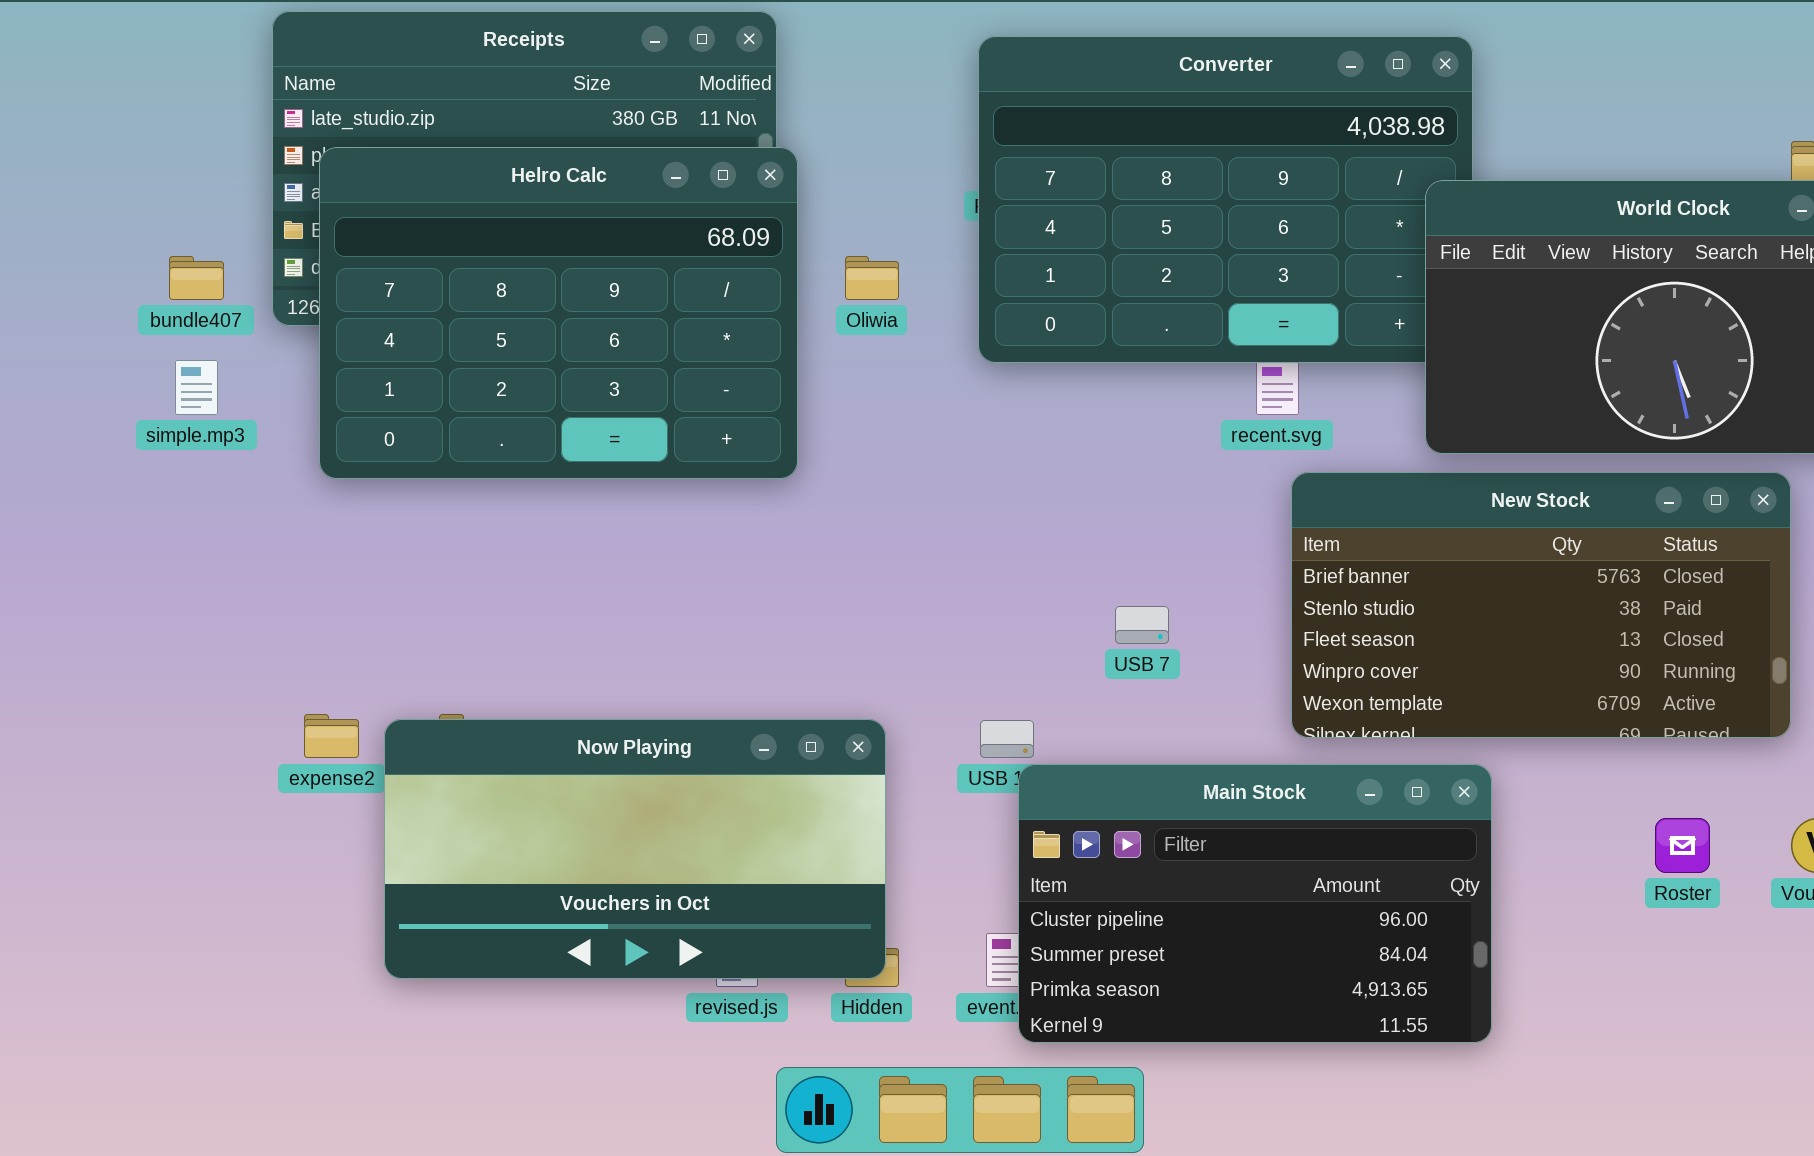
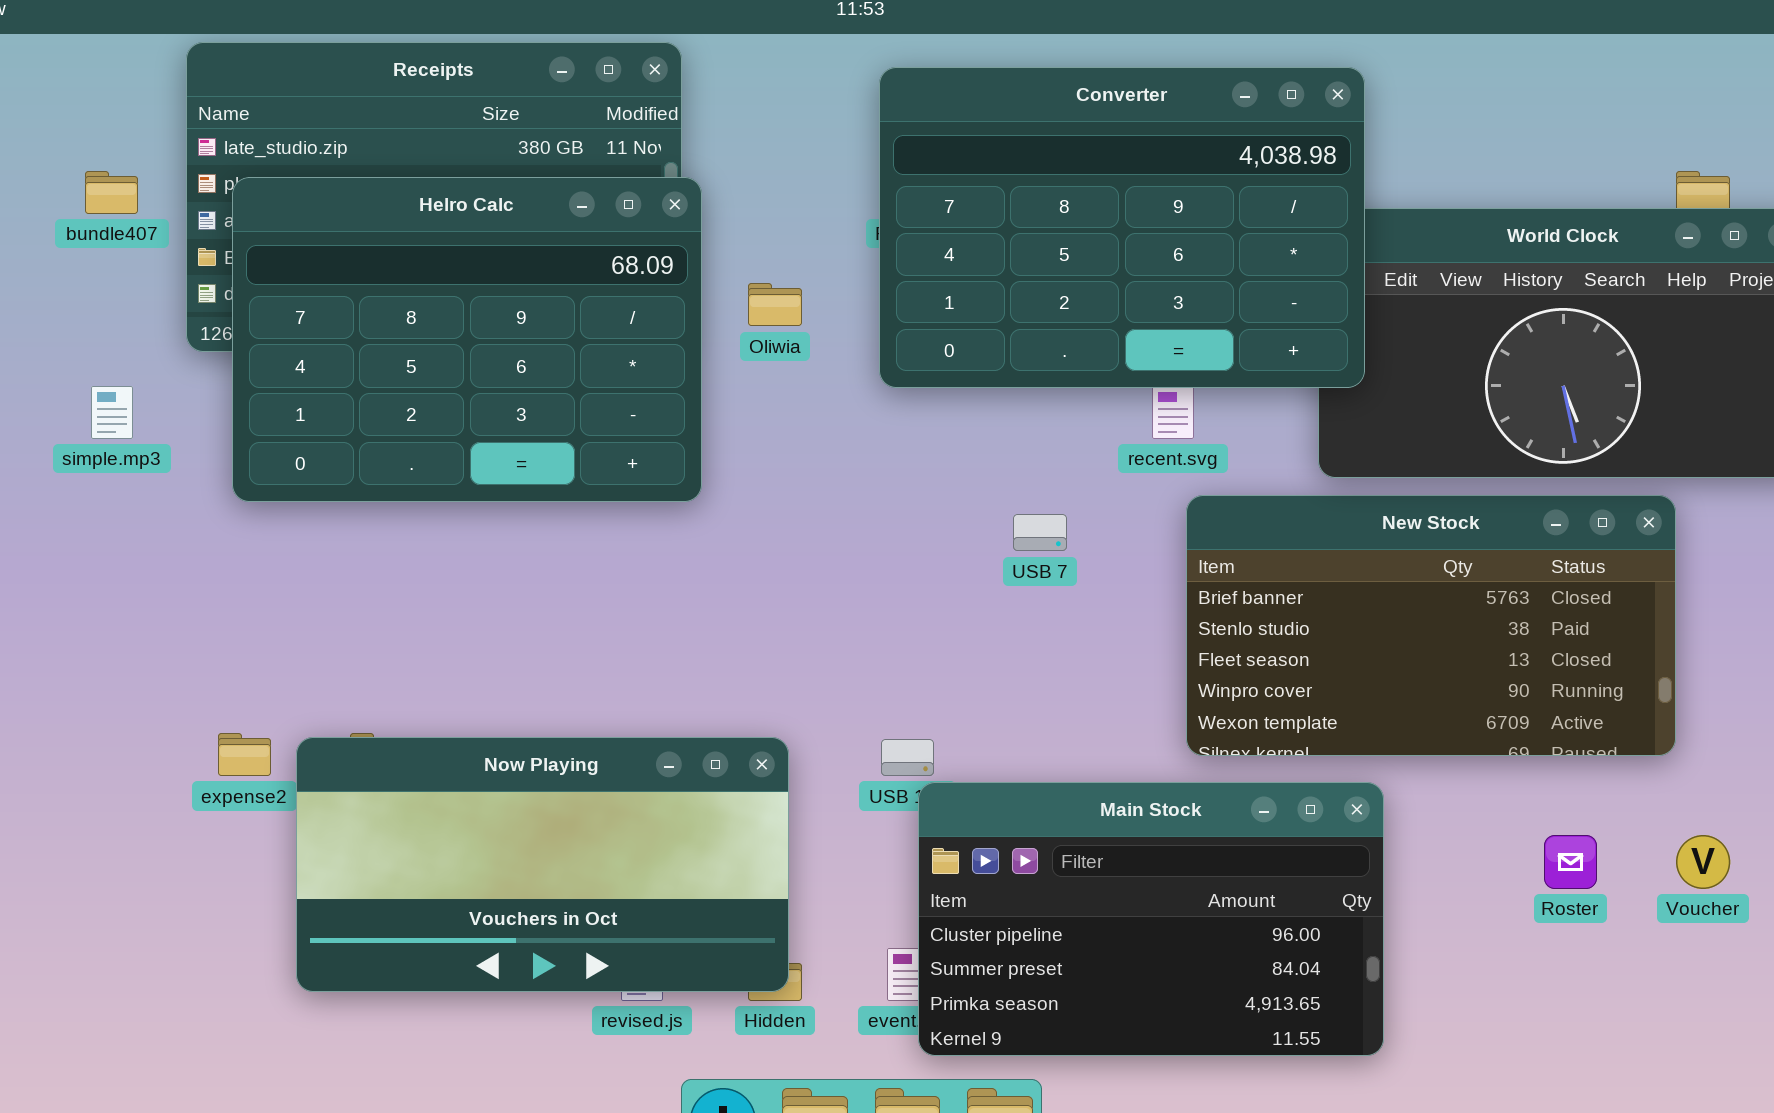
Converter: [978,36,1473,363] -> [879,67,1365,388], raised
bundle407: [169,256,224,300] -> [85,171,138,214], moved
USB 7: [1115,606,1169,644] -> [1013,514,1067,551], moved

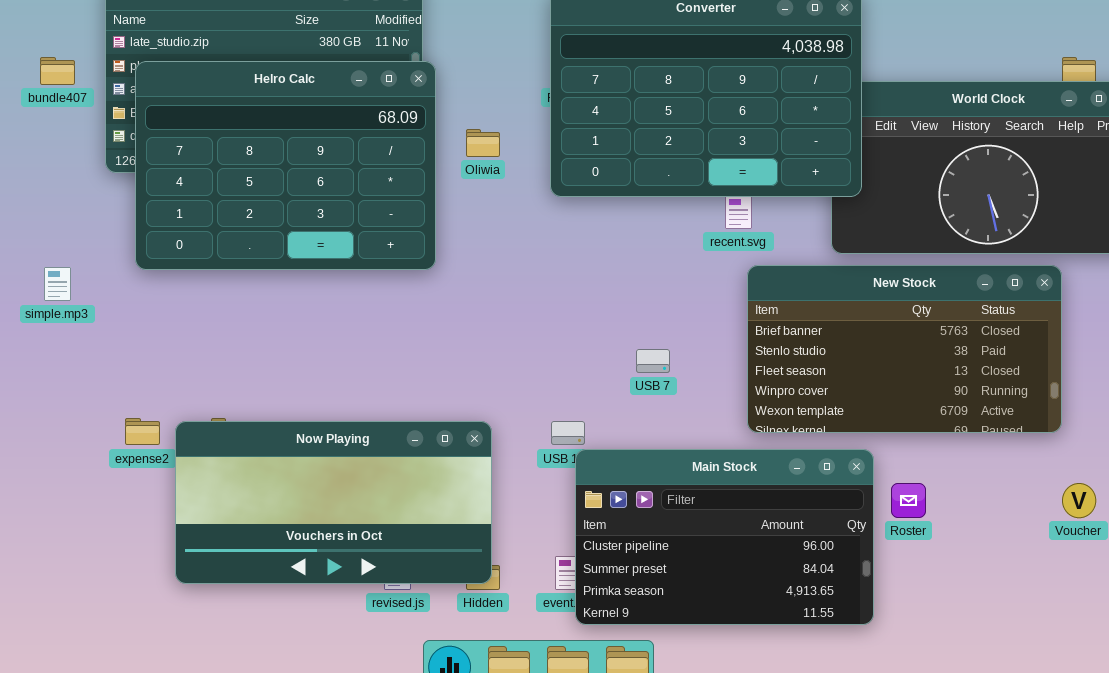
simple.mp3: [91,386,133,439] -> [44,267,71,301], moved
USB 7: [1013,514,1067,551] -> [636,349,670,373], moved
Roster: [1544,835,1597,889] -> [891,483,926,518], moved

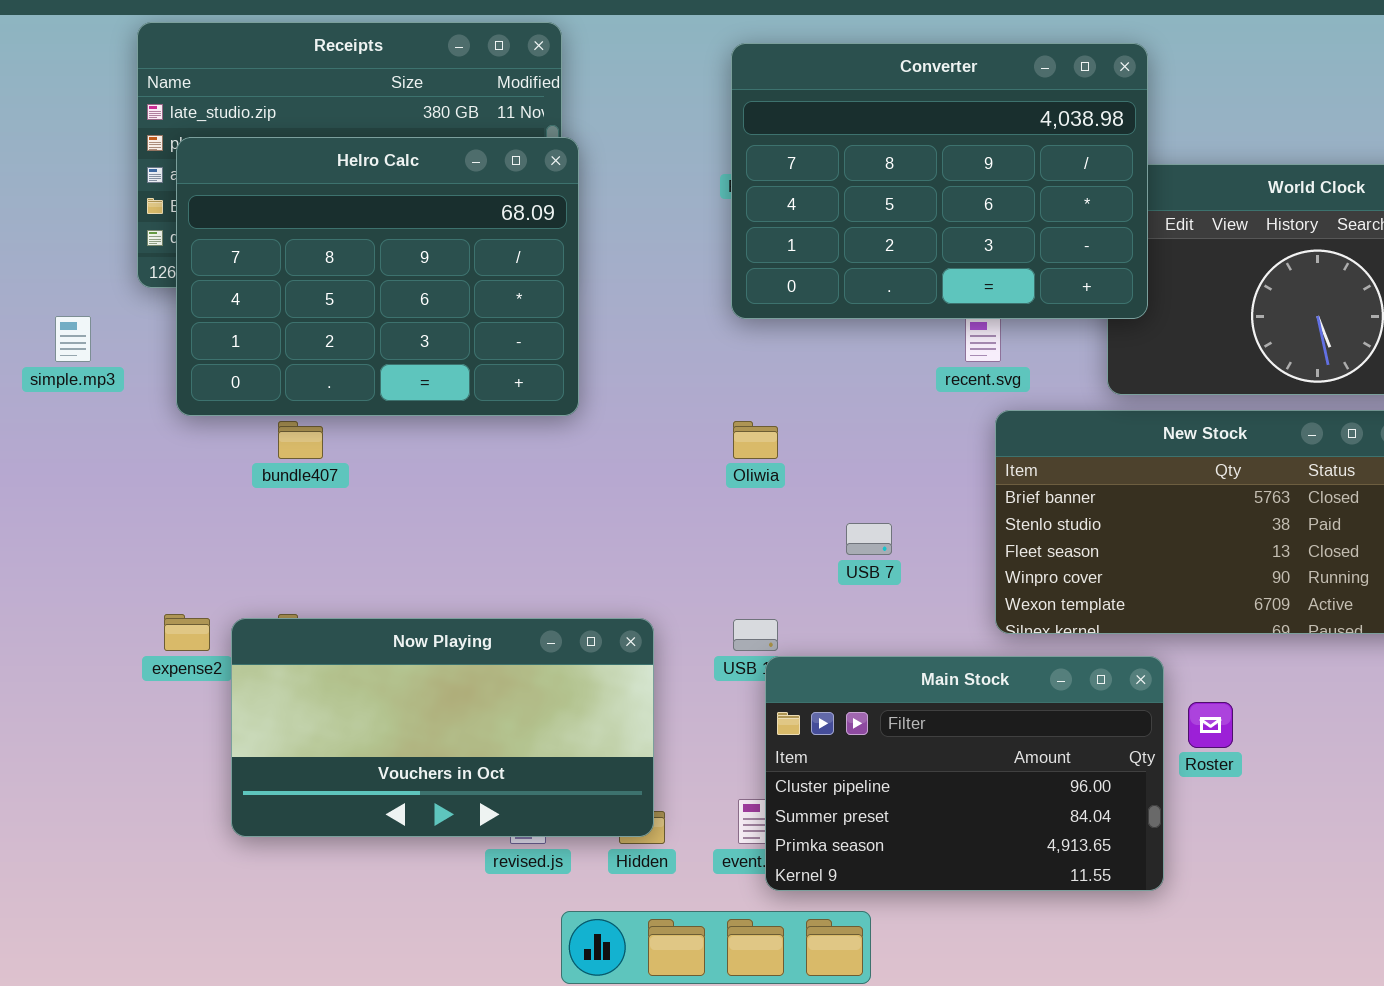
bundle407: [40,57,75,85] -> [278,421,323,459], moved
Oliwia: [466,129,500,157] -> [733,421,778,459], moved
simple.mp3: [44,267,71,301] -> [55,316,91,362], moved

